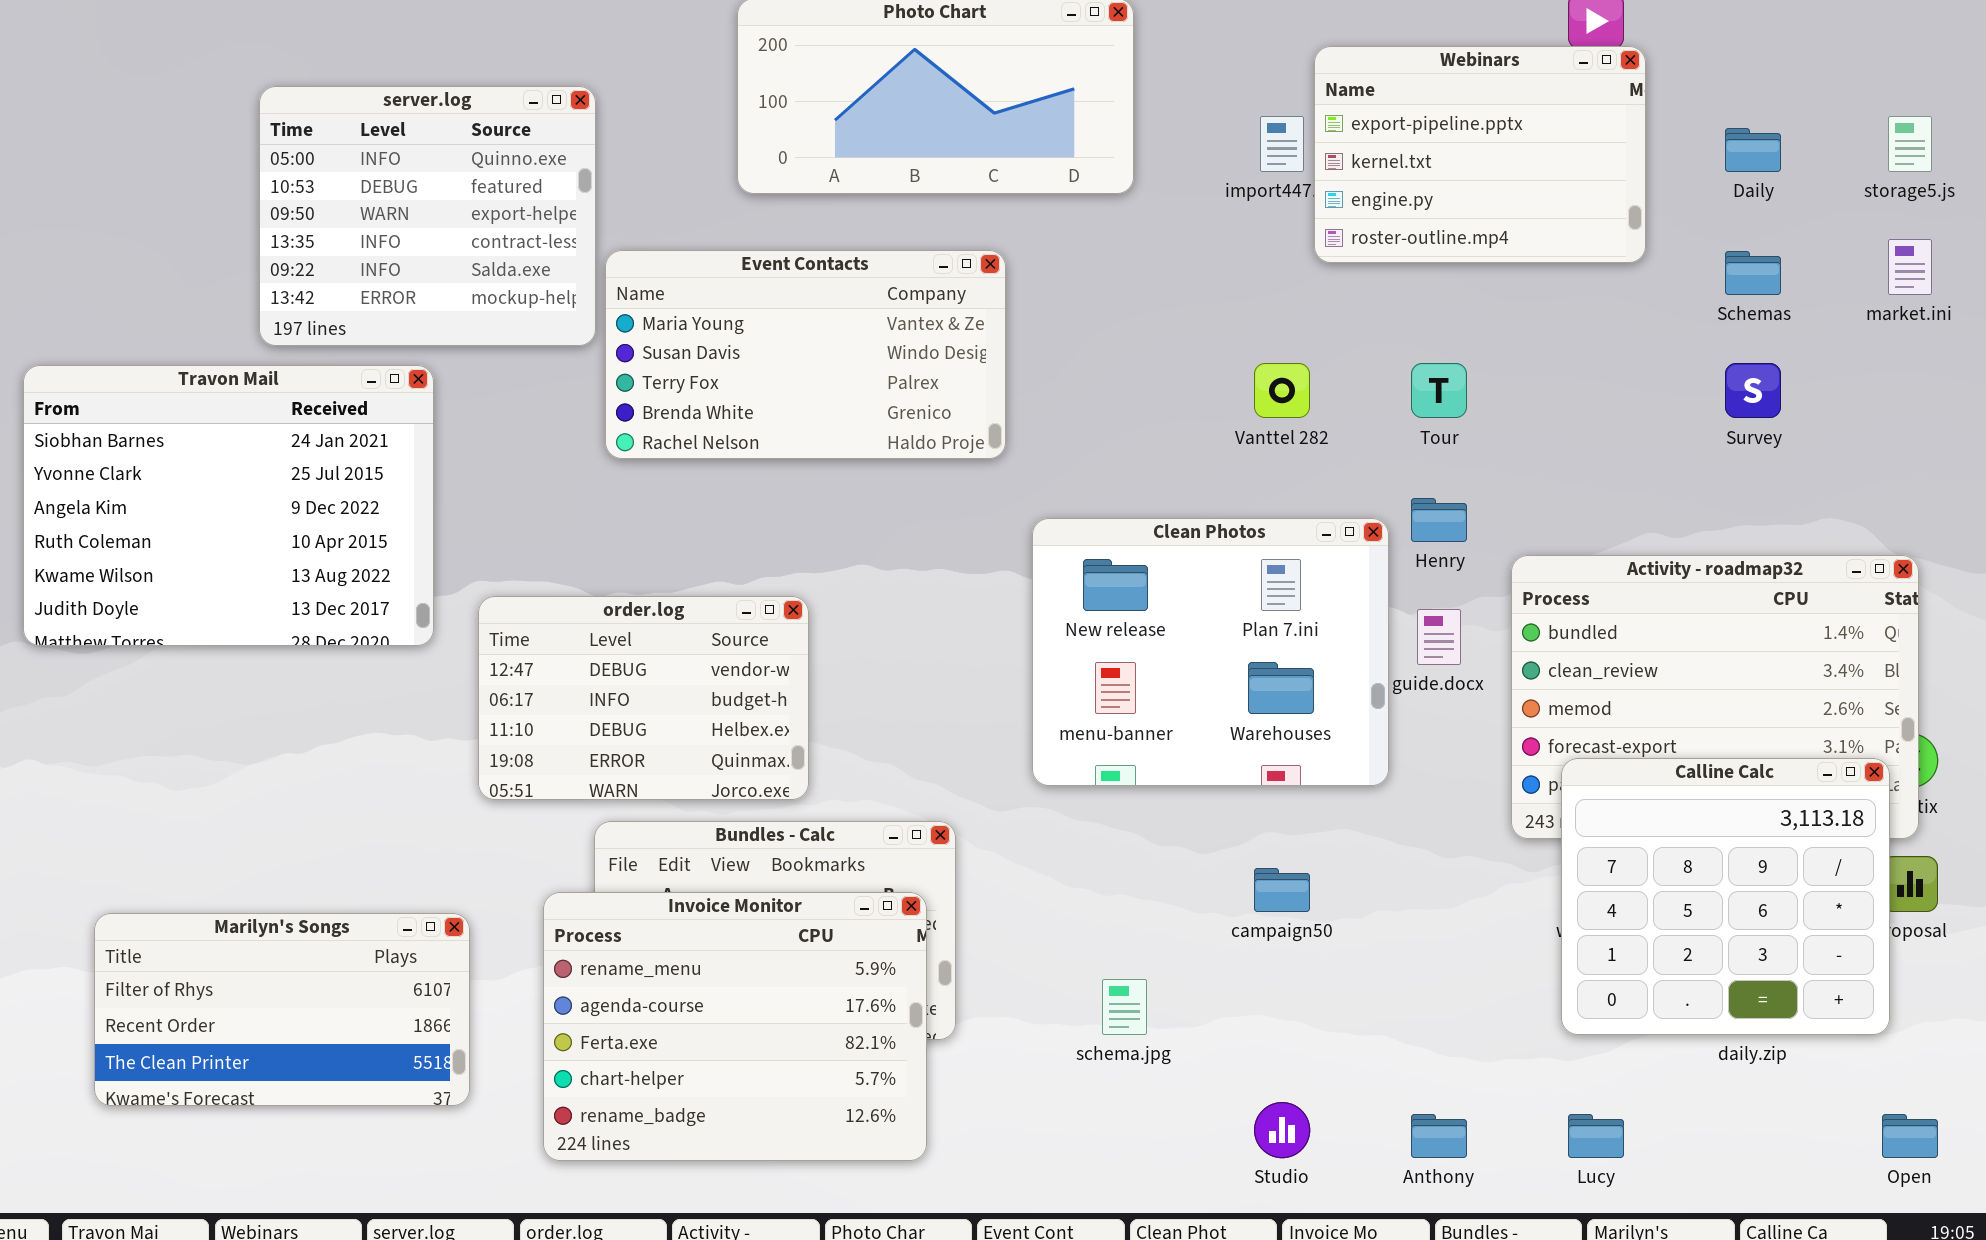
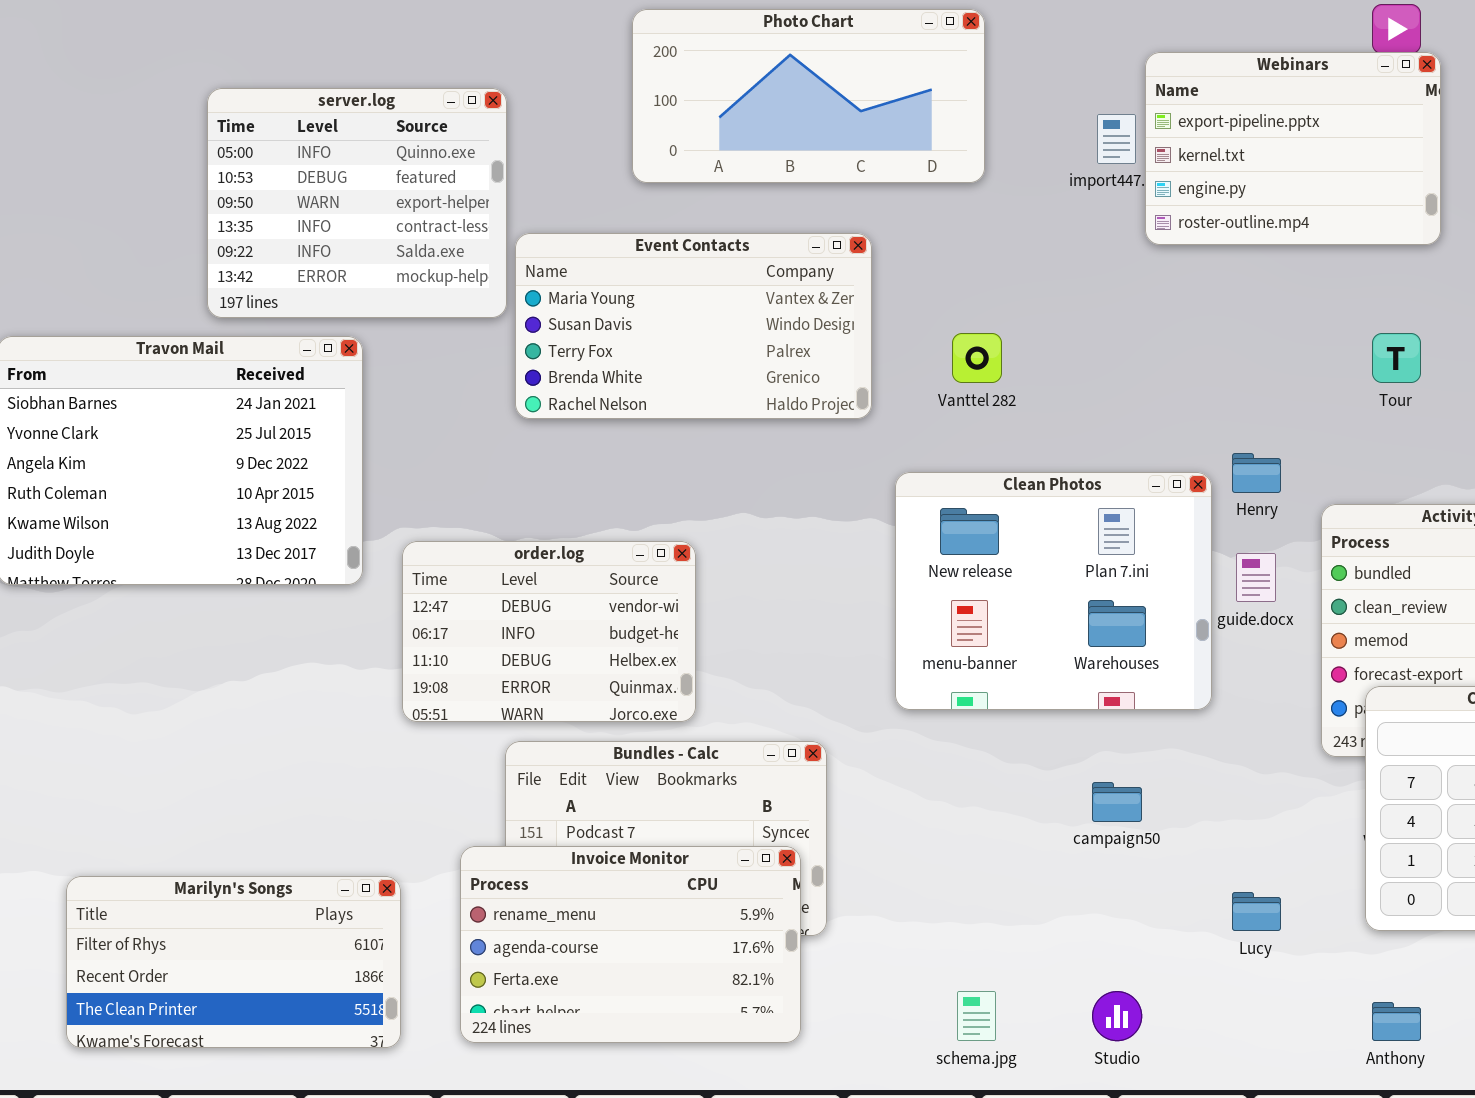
Vanttel 282: [1254,363,1310,418] -> [952,333,1002,383], moved
Tour: [1411,363,1467,418] -> [1372,333,1421,383], moved
Invoice Monitor: [543,892,927,1161] -> [460,846,801,1043], resized
Marilyn's Songs: [94,913,470,1106] -> [66,876,401,1048], moved
schema.jpg: [1102,979,1147,1035] -> [957,991,996,1041], moved
Anthony: [1411,1114,1467,1158] -> [1372,1002,1421,1041], moved
Lucy: [1568,1114,1624,1158] -> [1232,892,1281,931], moved

